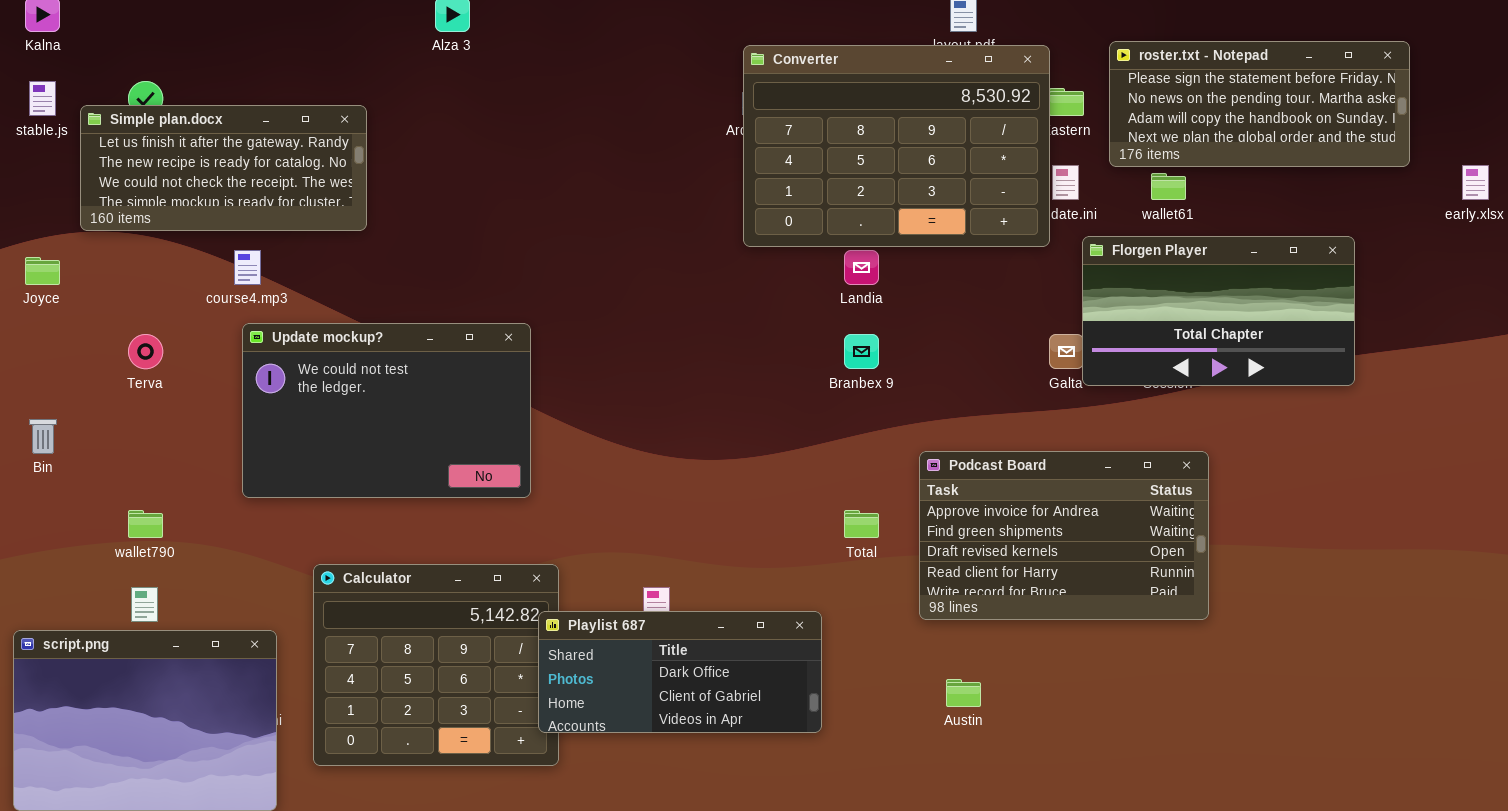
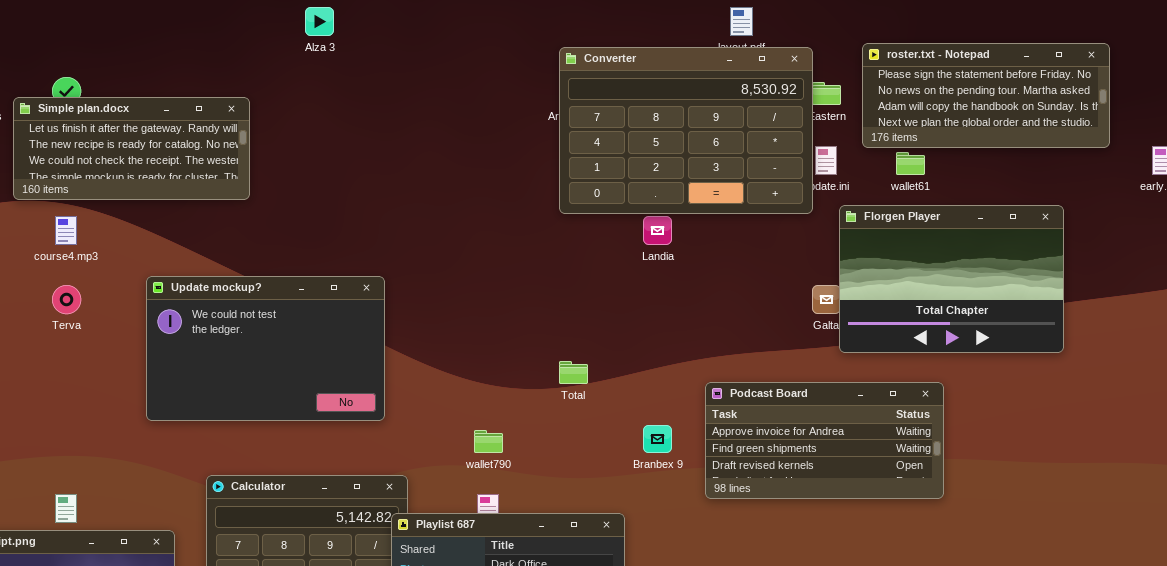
Florgen Player: [1082,236,1355,386] -> [839,205,1064,353], resized
course4.mp3: [234,250,261,285] -> [55,216,77,245], moved
Branbex 9: [844,334,879,369] -> [643,425,672,453], moved
Podcast Board: [919,451,1209,620] -> [705,382,944,499], resized
wallet790: [128,510,163,538] -> [474,430,503,453], moved
Total: [844,510,879,538] -> [559,361,588,384], moved

